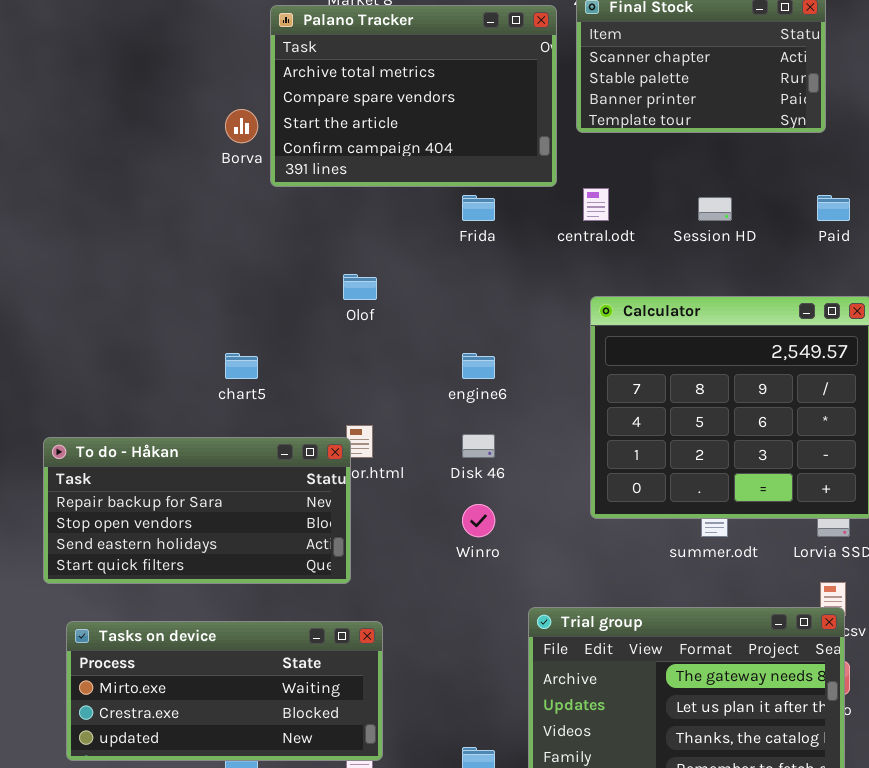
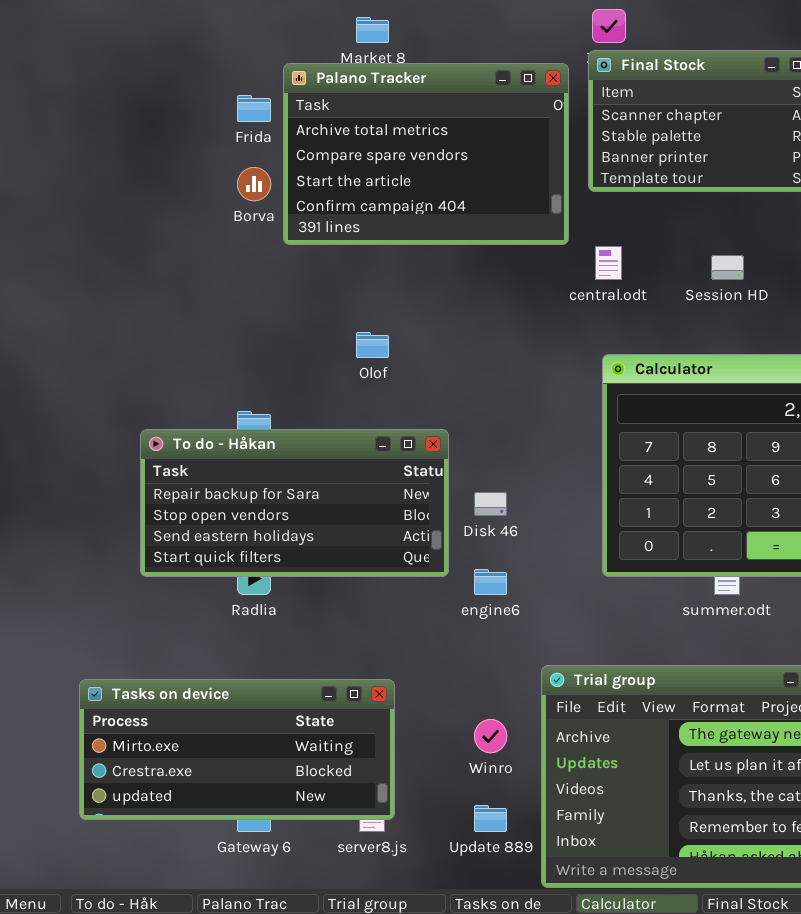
Frida: [462,195,495,221] -> [237,95,271,122], moved
engine6: [462,353,495,379] -> [474,569,507,595], moved
To do - Håkan: [43,437,351,584] -> [140,429,449,577], moved
Winro: [462,504,495,537] -> [474,719,507,753], moved

